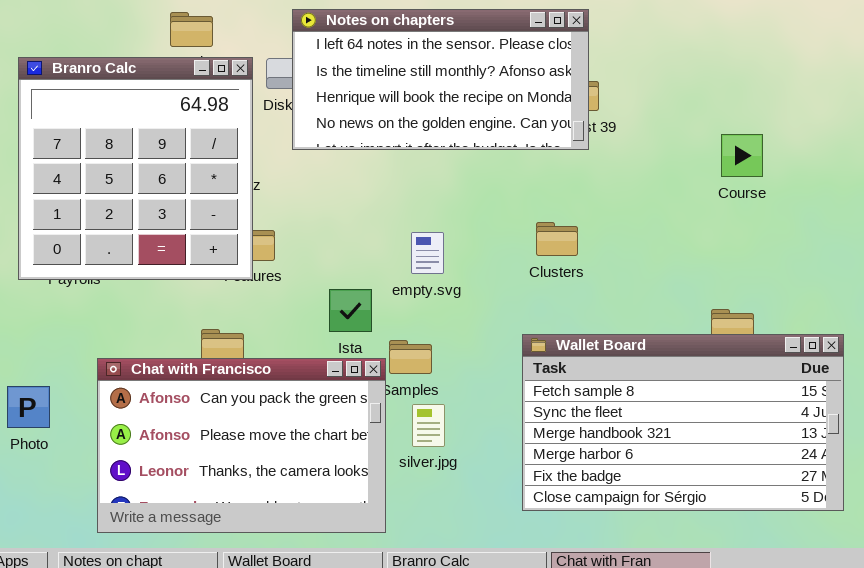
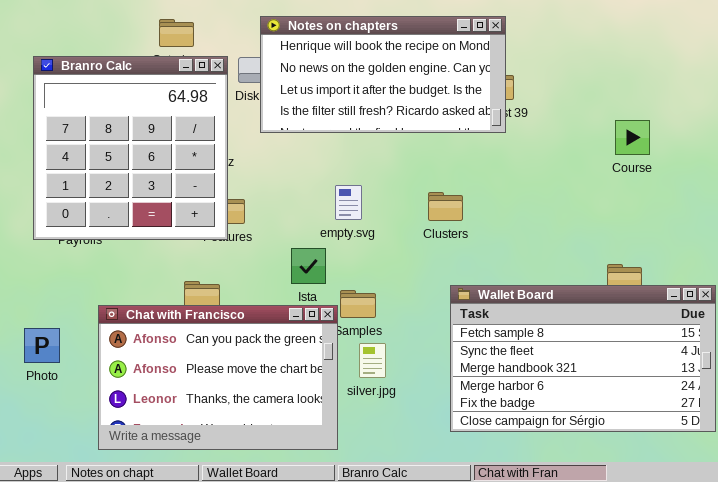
Notes on chapters: [292,9,589,150] -> [260,16,506,133], scrolled down 2 rows
Clusters: [536,222,578,256] -> [428,192,463,221], moved
empty.svg: [411,232,444,274] -> [335,185,362,220], moved

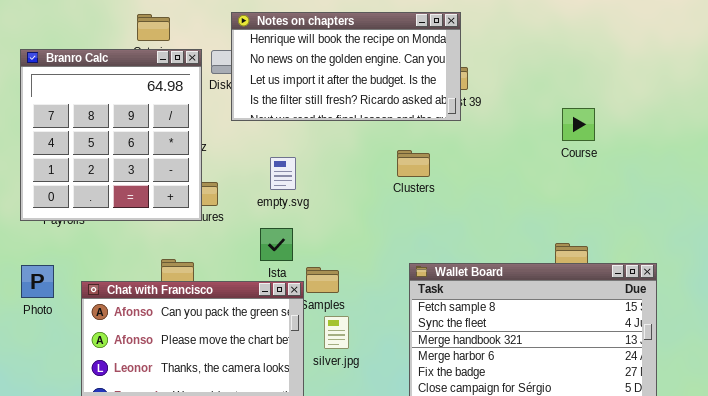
empty.svg: [335,185,362,220] -> [270,157,296,190], moved
Clusters: [428,192,463,221] -> [397,150,430,177], moved
Photo: [24,328,60,363] -> [21,265,54,298], moved

